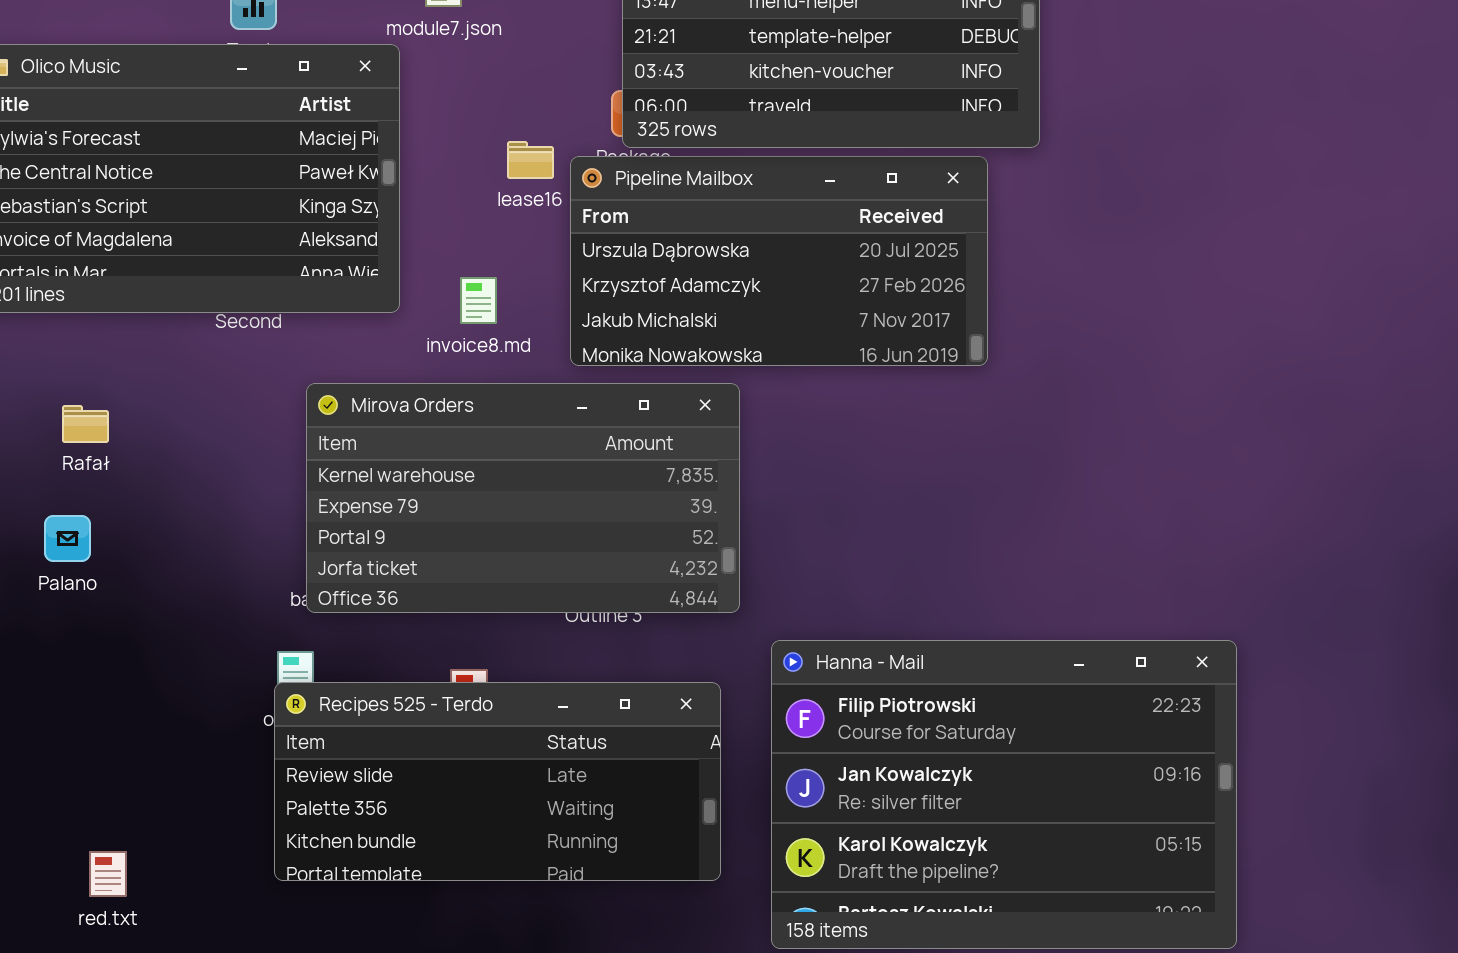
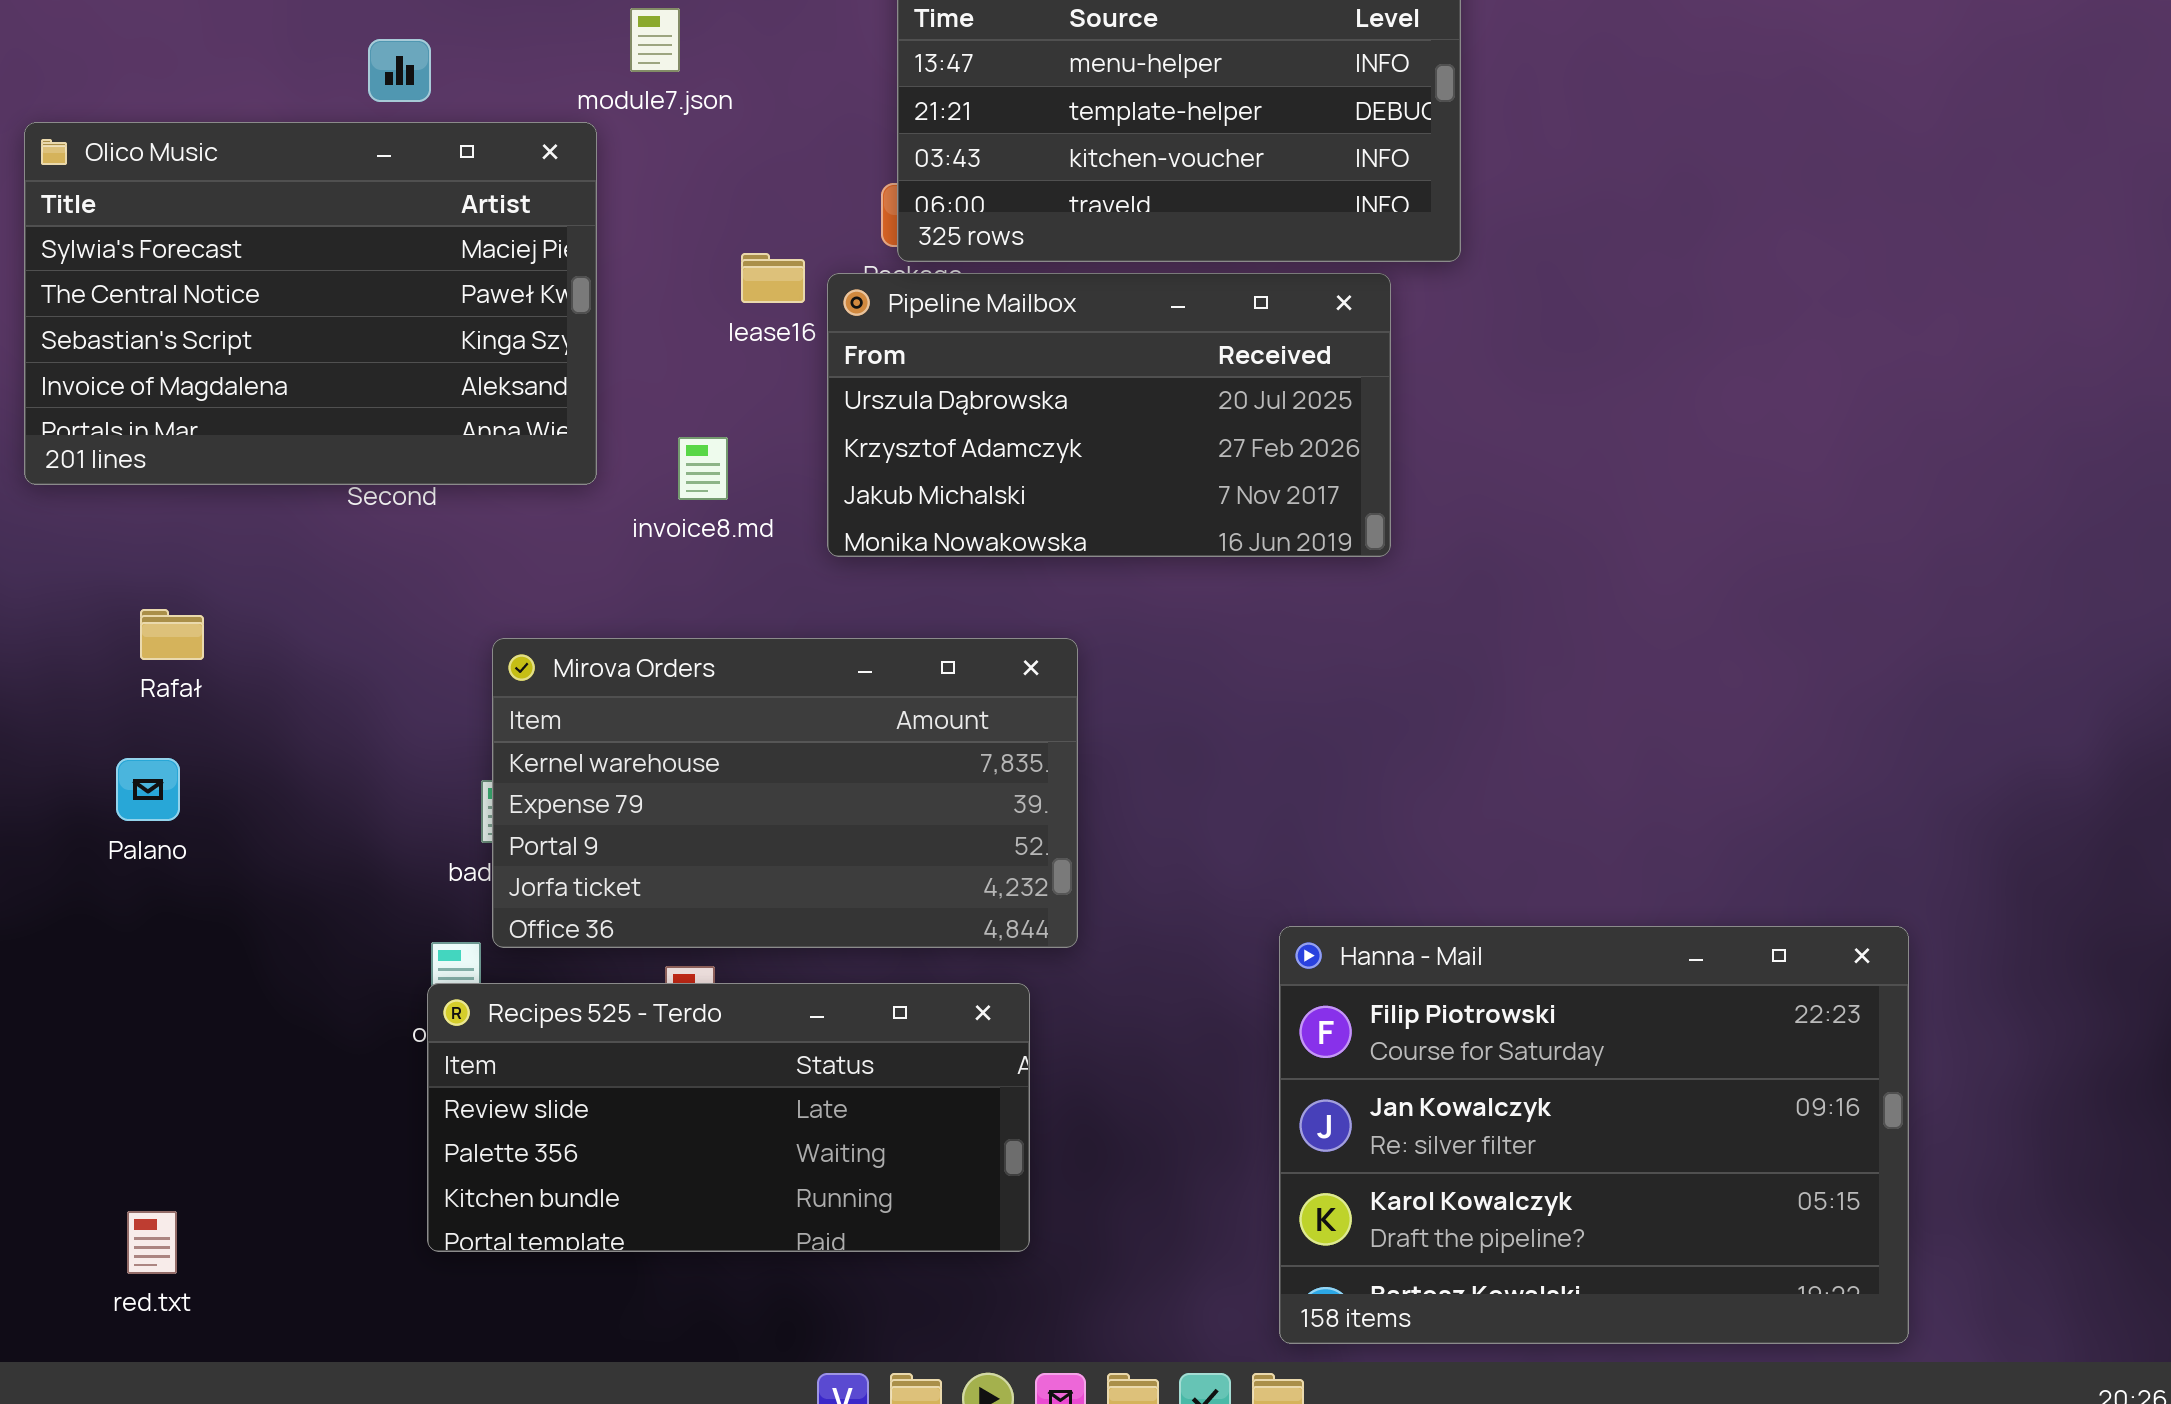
Mirova Orders: [306,383,740,613] -> [492,638,1078,948], moved
Hanna - Mail: [771,640,1237,949] -> [1279,926,1909,1344], moved
red.txt: [89,851,127,897] -> [127,1211,177,1274], moved

